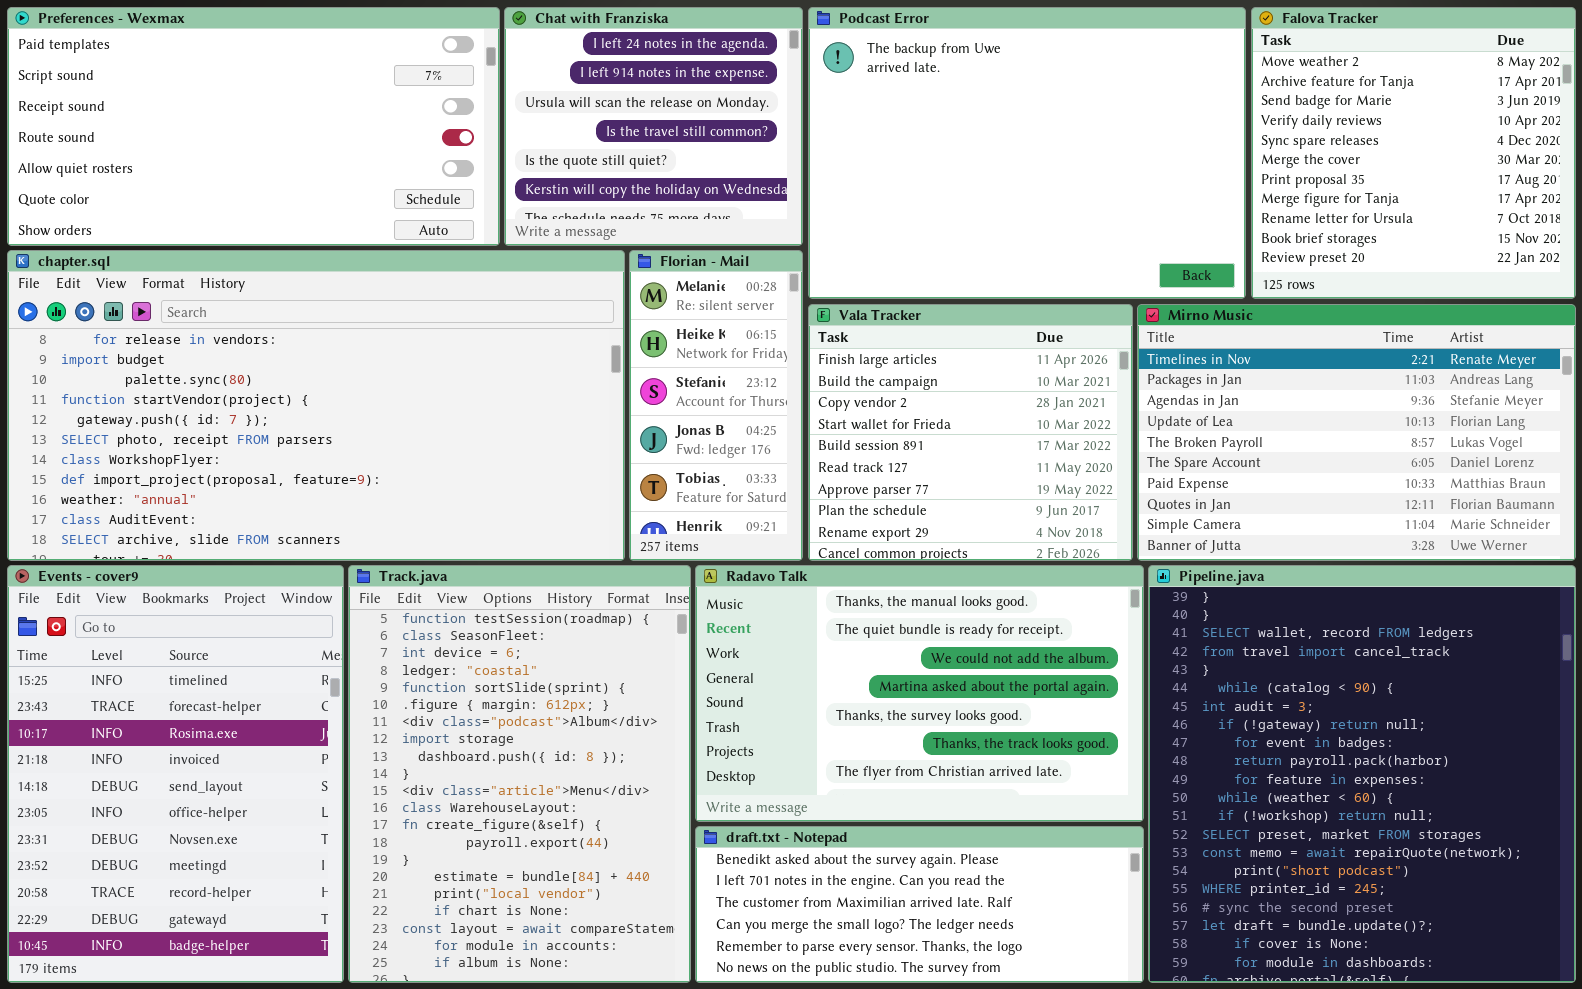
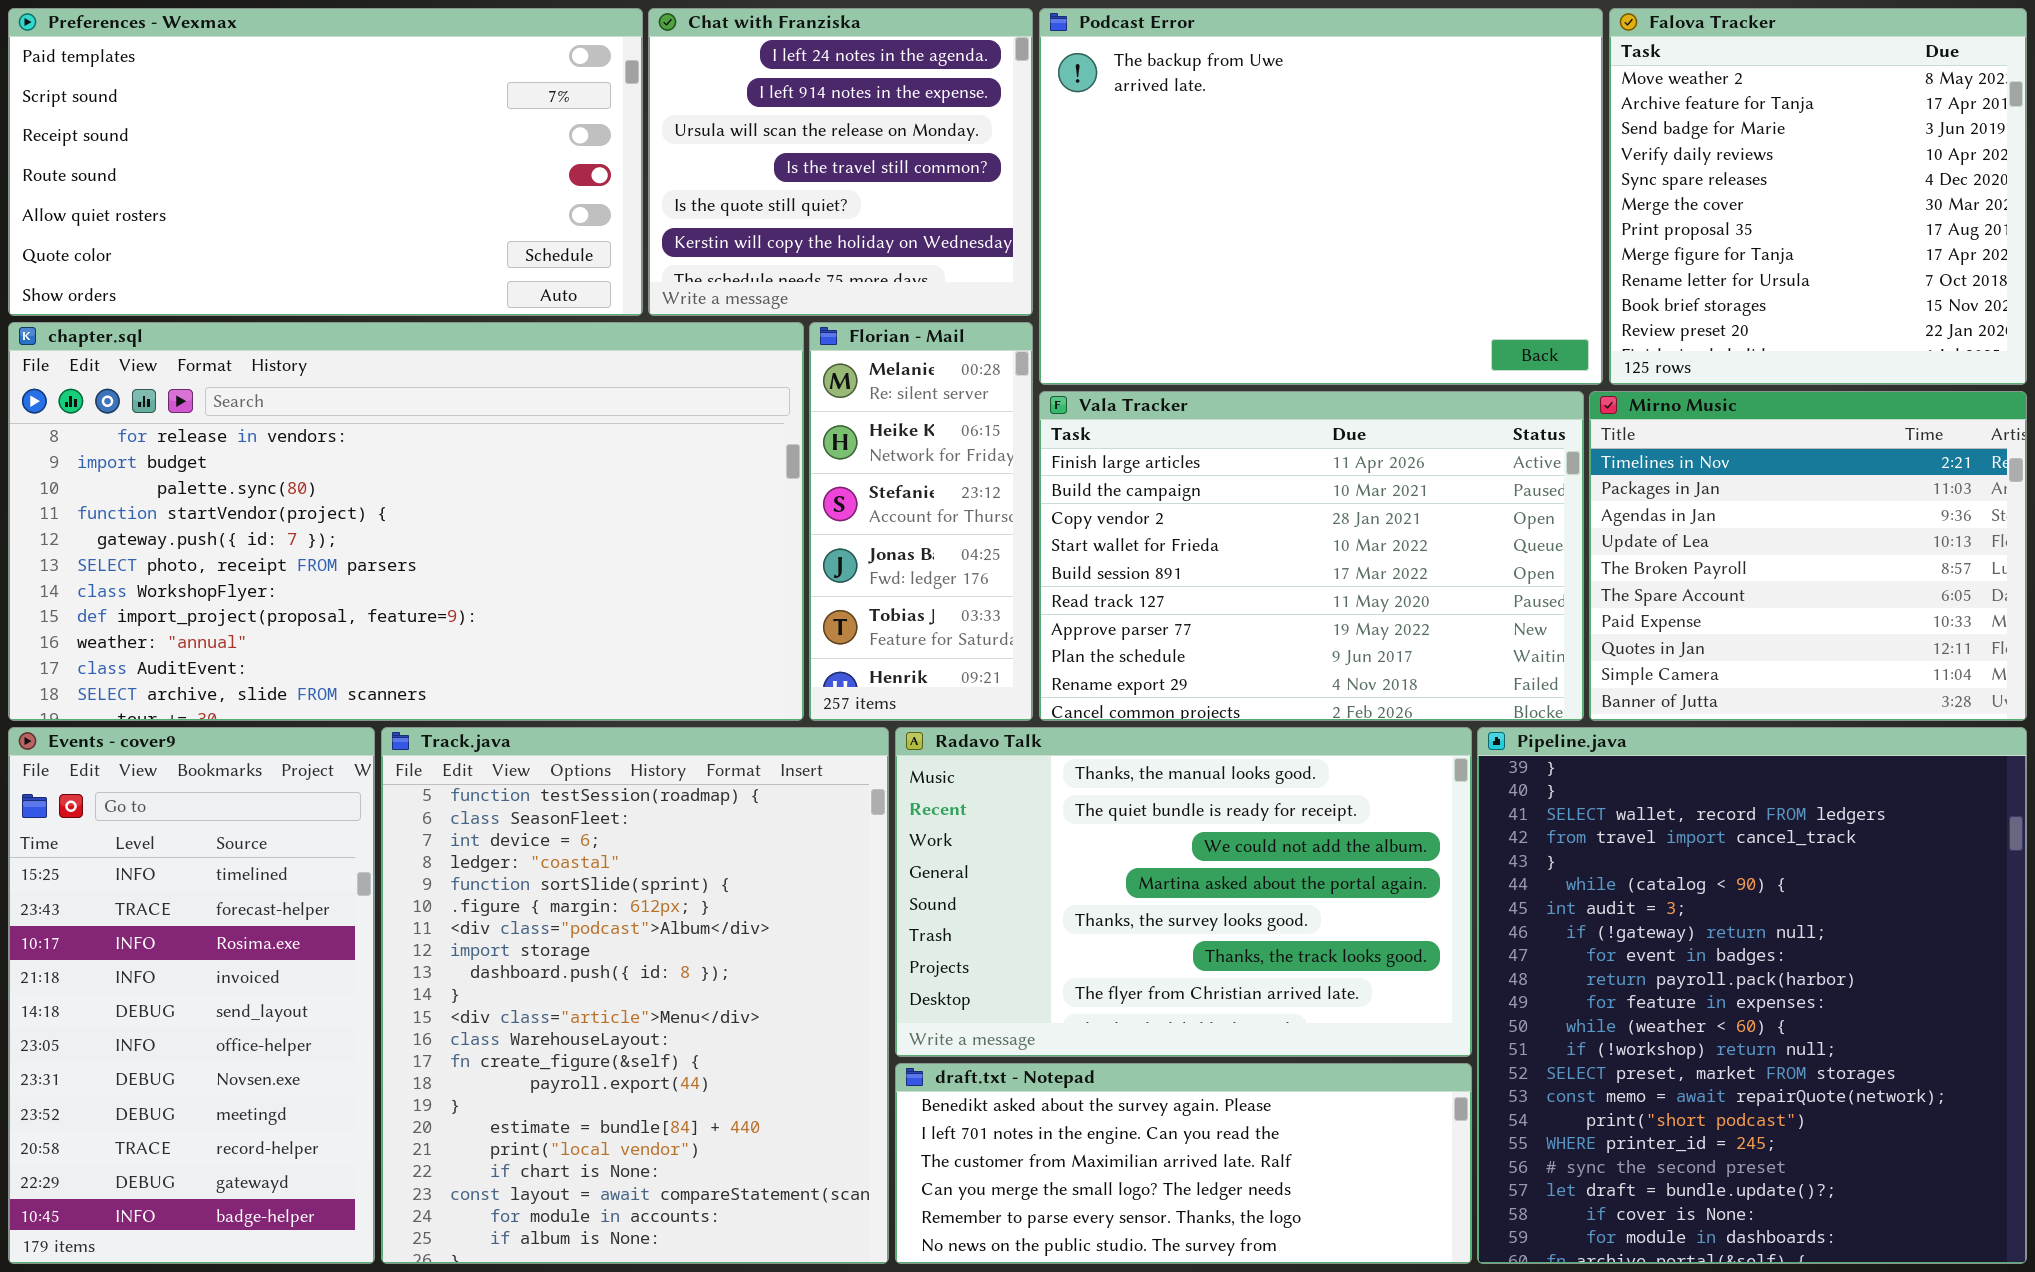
Vala Tracker: [808,304,1133,561] -> [1039,391,1584,721], resized
Mirno Music: [1137,304,1576,561] -> [1589,391,2027,721], resized
Events - cover9: [7,565,344,983] -> [8,727,375,1264], resized
Track.java: [348,565,691,983] -> [381,727,889,1264], resized

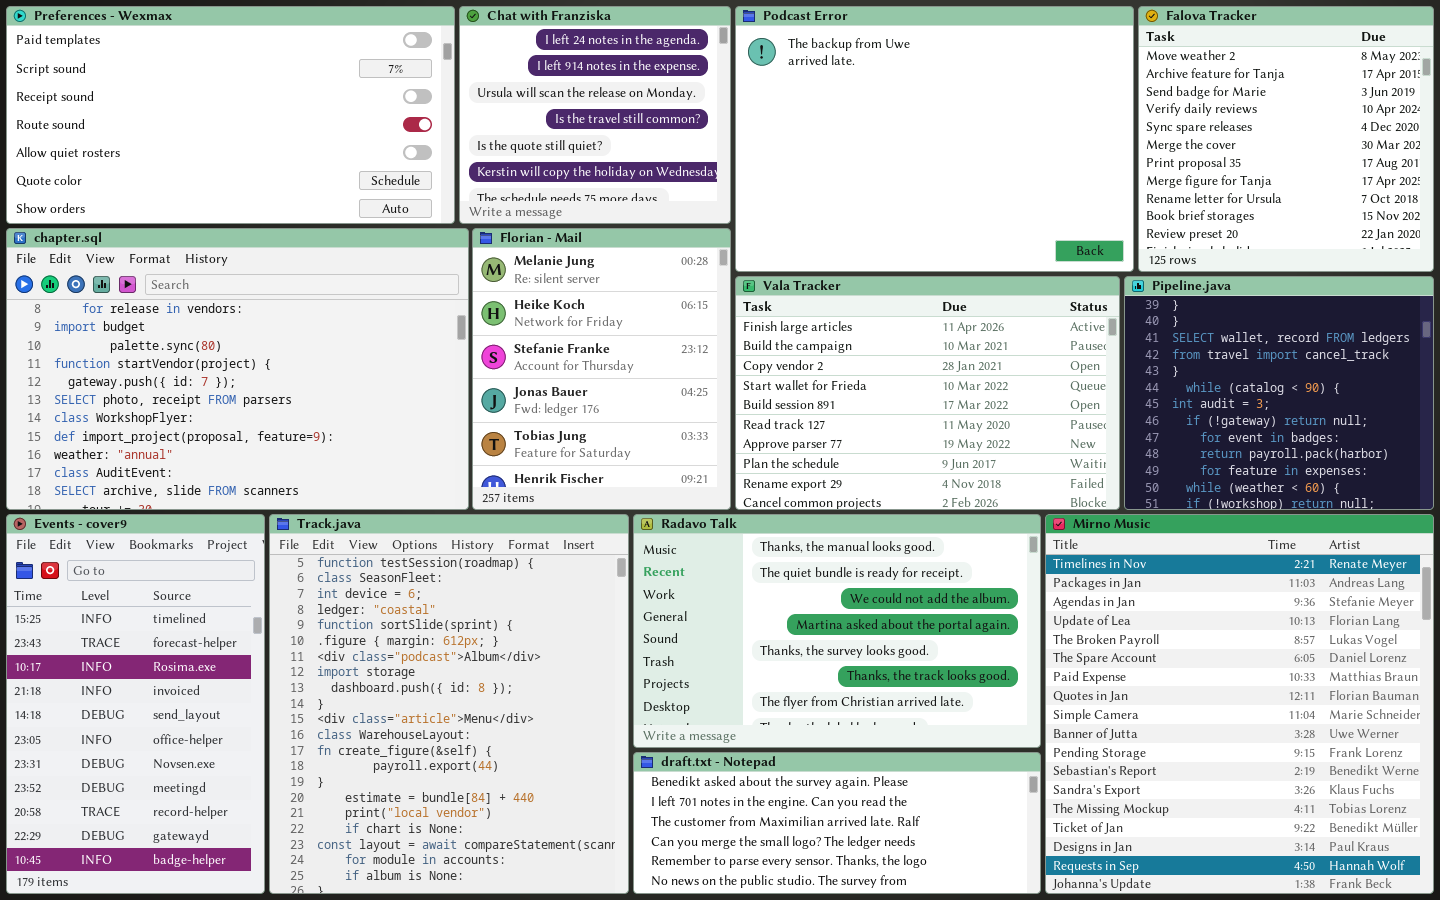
chapter.sql: [8,322,804,721] -> [6,228,469,510], resized
Florian - Mail: [809,322,1033,721] -> [472,228,731,510], resized
Mirno Music: [1589,391,2027,721] -> [1045,514,1434,894], moved, resized
Pipeline.java: [1477,727,2027,1264] -> [1124,276,1434,510], moved, resized

